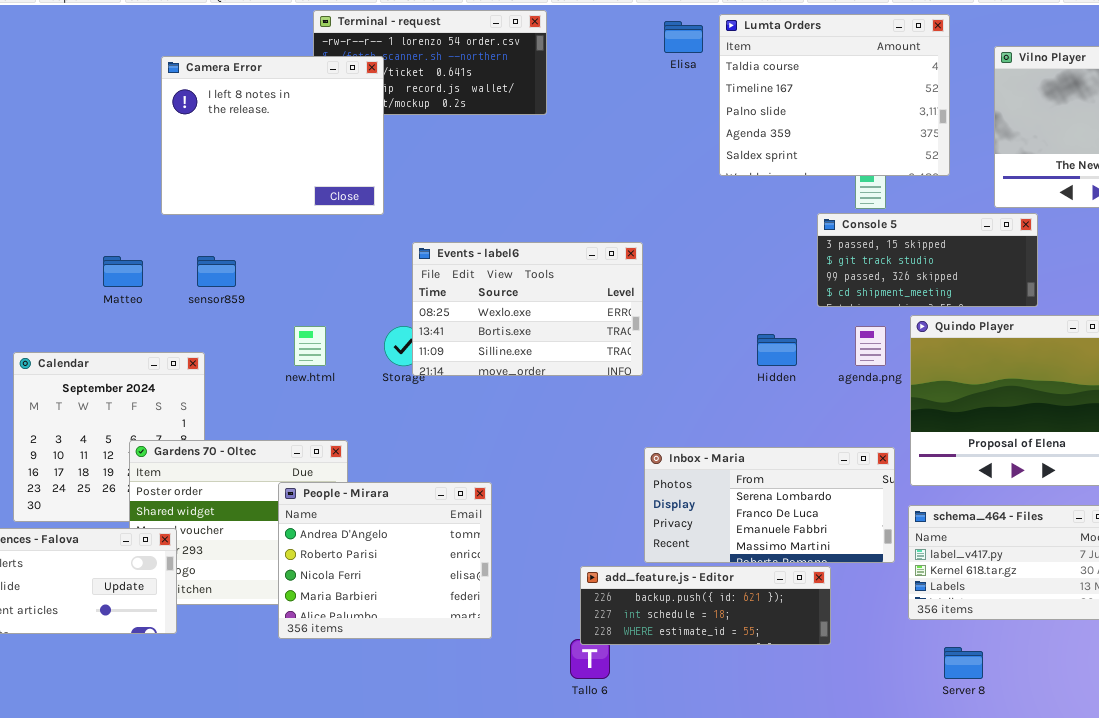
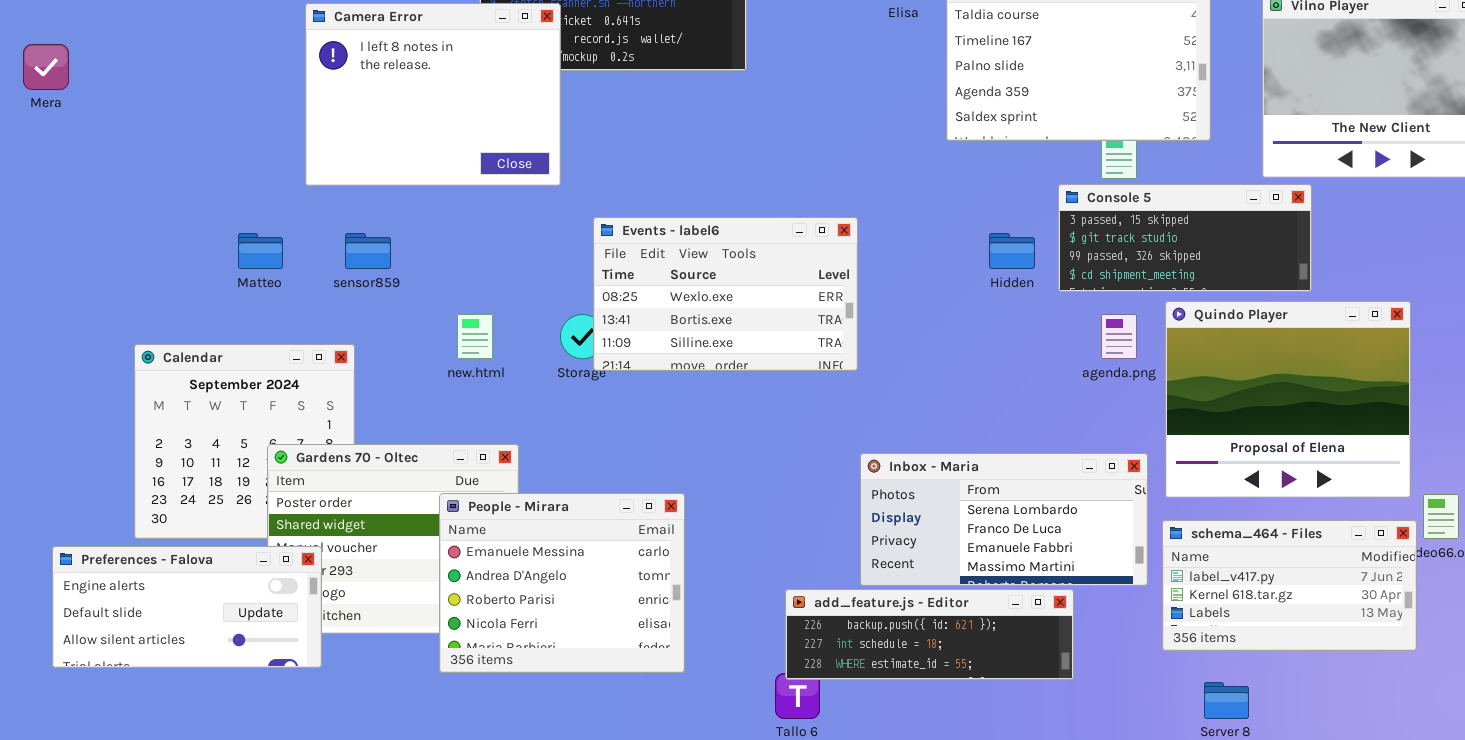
Hidden: [757,334,797,366] -> [989,233,1035,269], moved
People - Mirara: [278,482,492,639] -> [439,493,685,673], scrolled up 1 row

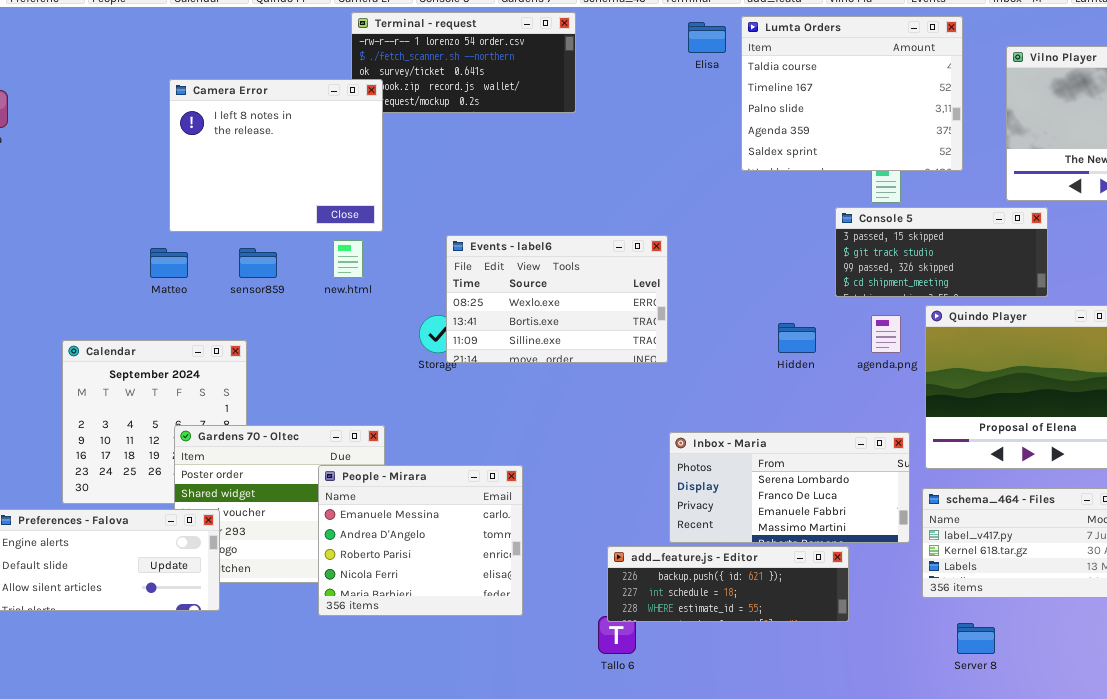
Camera Error: [305,3,561,186] -> [169,79,383,232], moved
Hidden: [989,233,1035,269] -> [778,323,816,353], moved
new.html: [457,314,493,359] -> [333,240,363,278], moved

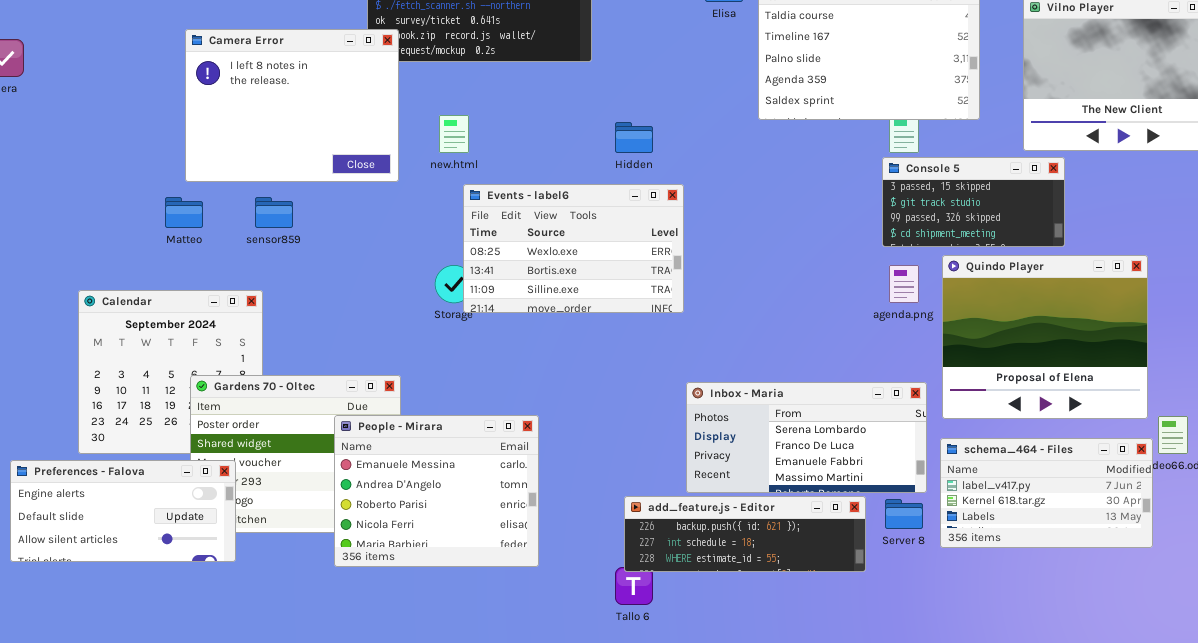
Console 5: [835,207,1048,297] -> [882,157,1065,247], resized
new.html: [333,240,363,278] -> [439,115,469,153], moved
Hidden: [778,323,816,353] -> [615,122,653,153], moved
Server 8: [957,623,995,654] -> [885,499,923,529], moved

